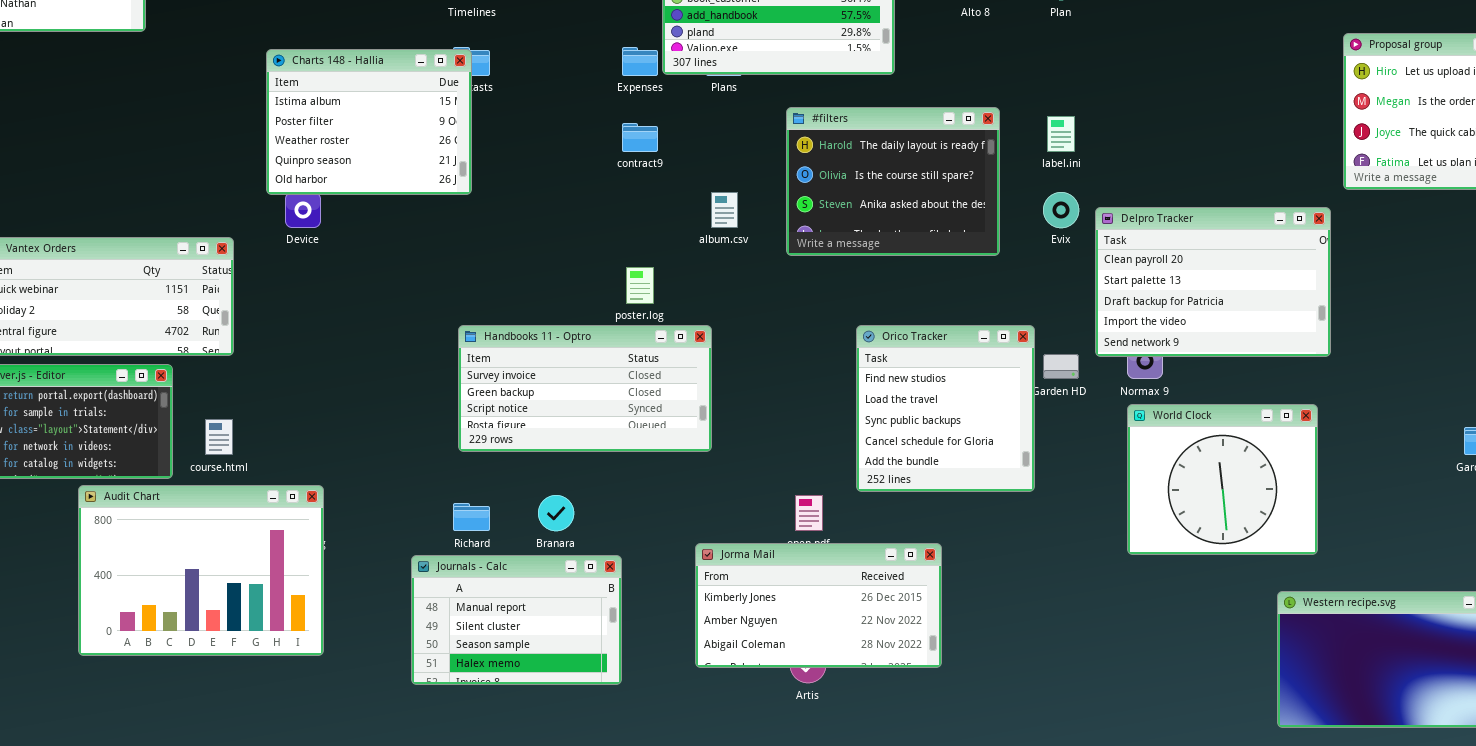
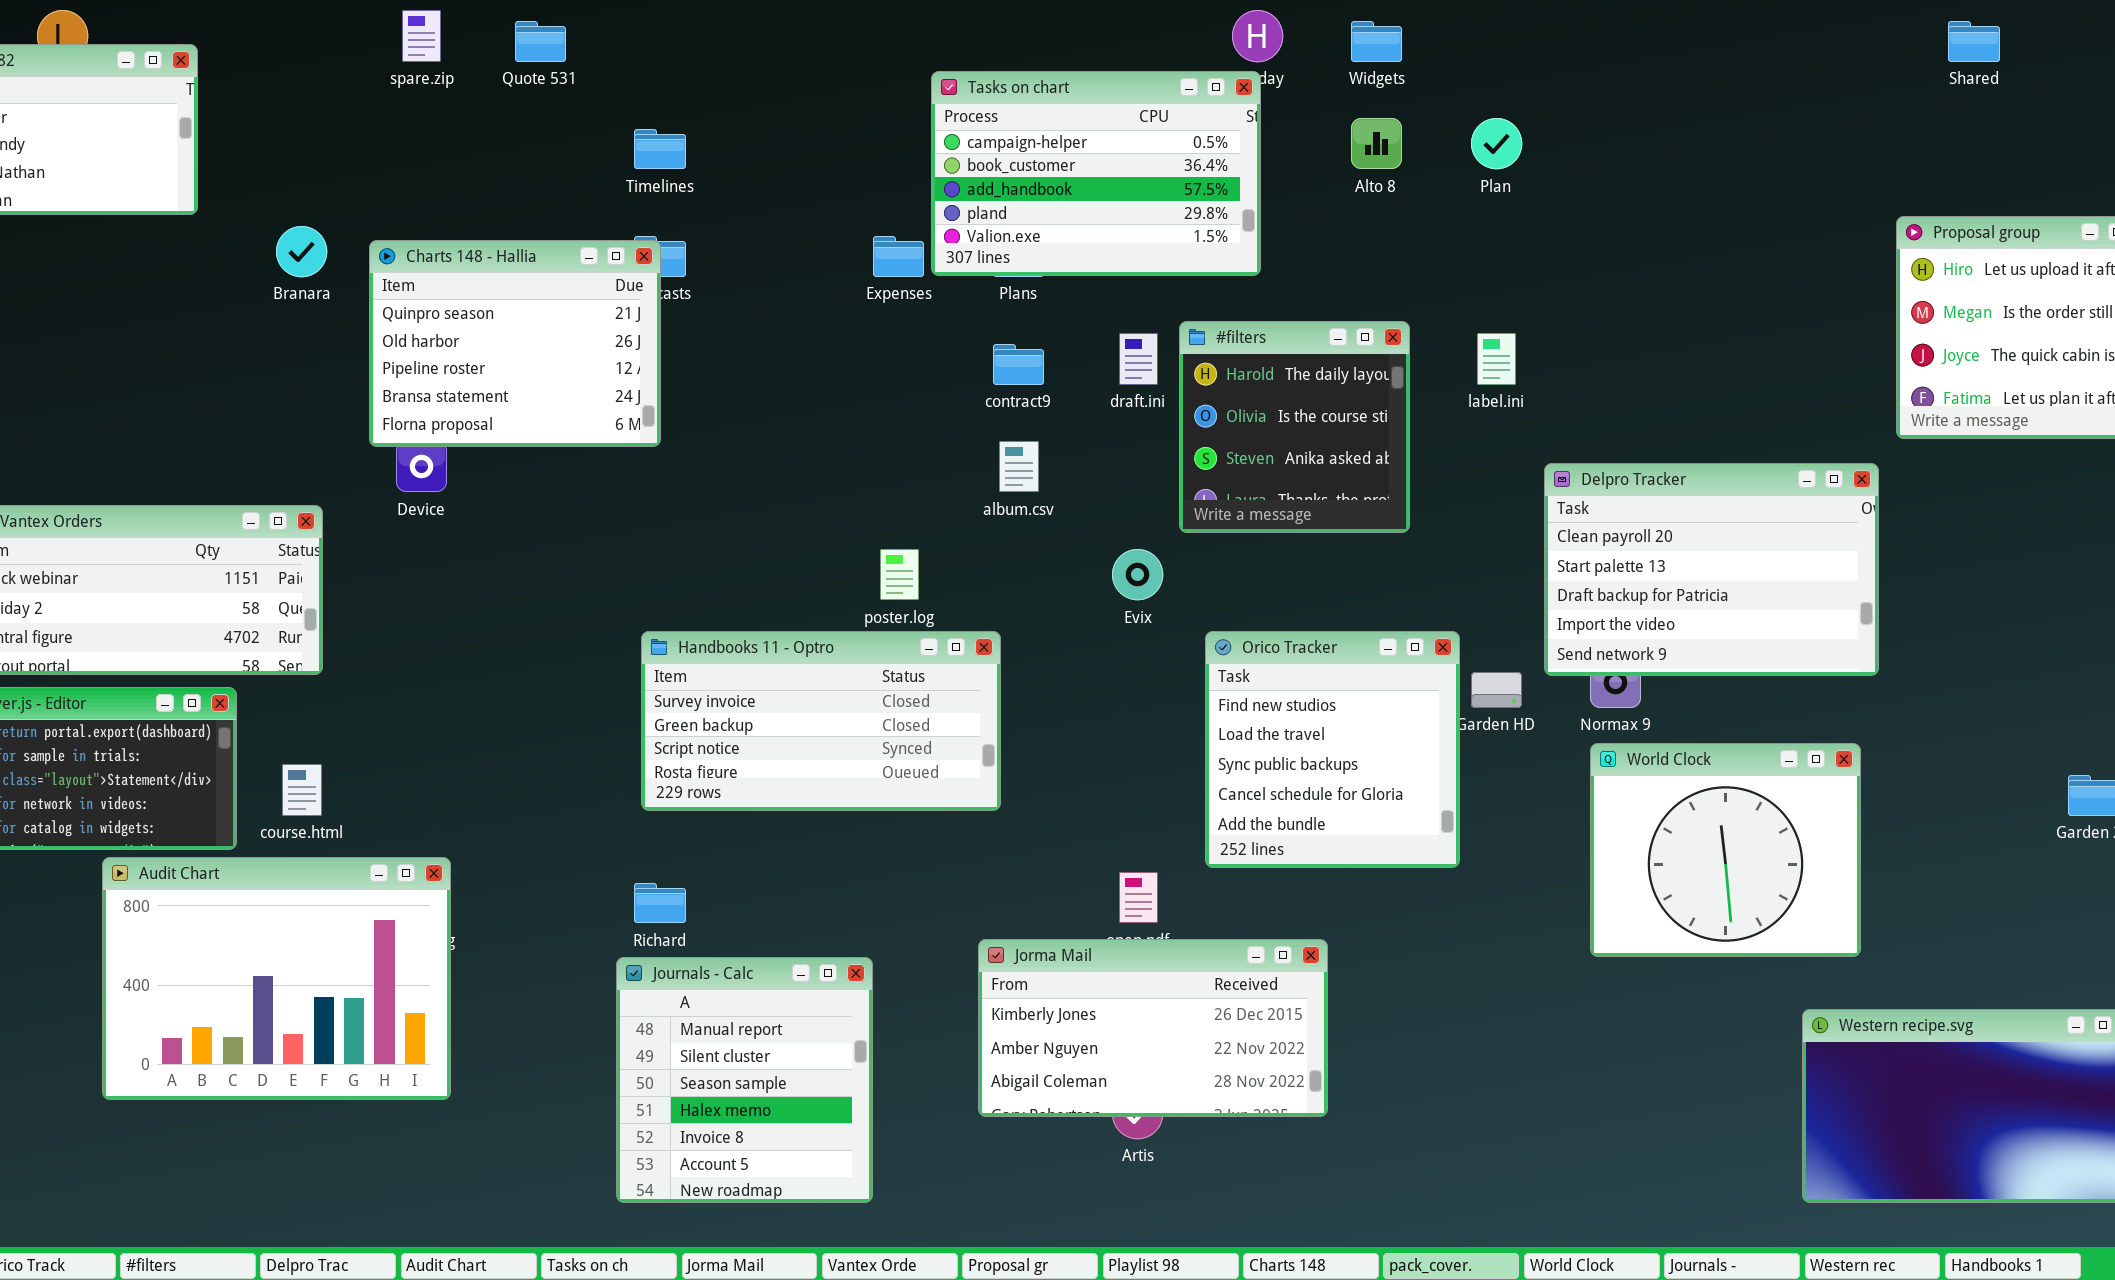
Charts 148 - Hallia: [266,49,472,195] -> [369,240,661,447], scrolled down 3 rows
#filters: [786,107,1000,256] -> [1179,321,1410,533], resized
contract9: [622,123,658,152] -> [993,344,1044,385], moved
Evix: [1043,192,1079,228] -> [1112,549,1163,600], moved
Branara: [538,495,574,531] -> [276,226,327,277], moved
Journals - Calc: [411,555,622,685] -> [616,957,873,1203], resized

